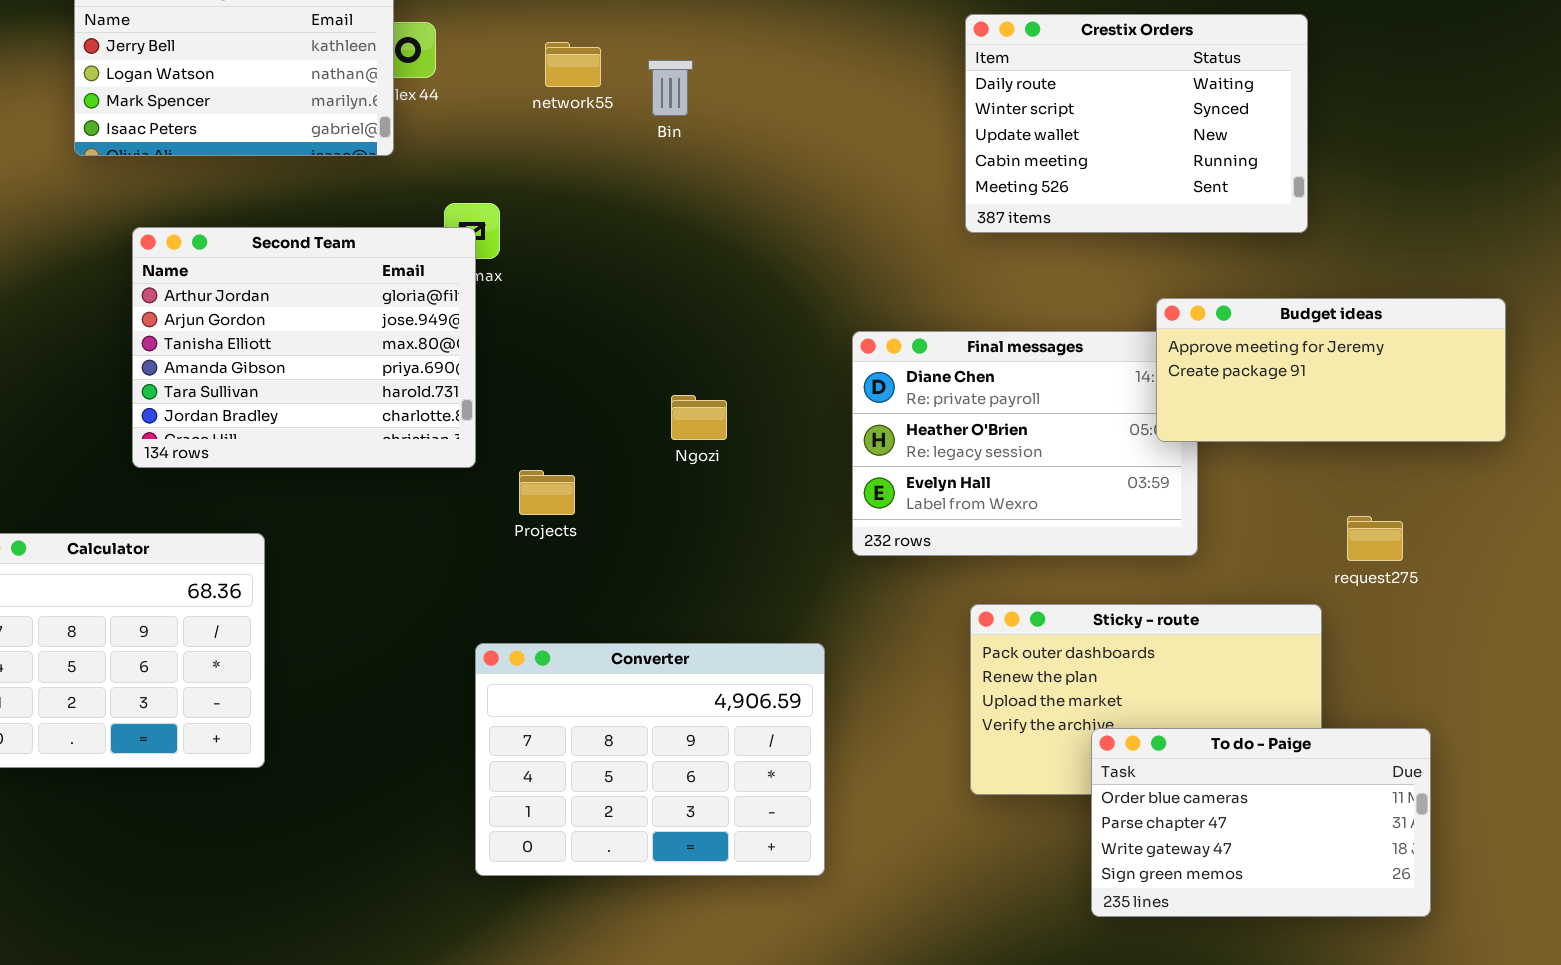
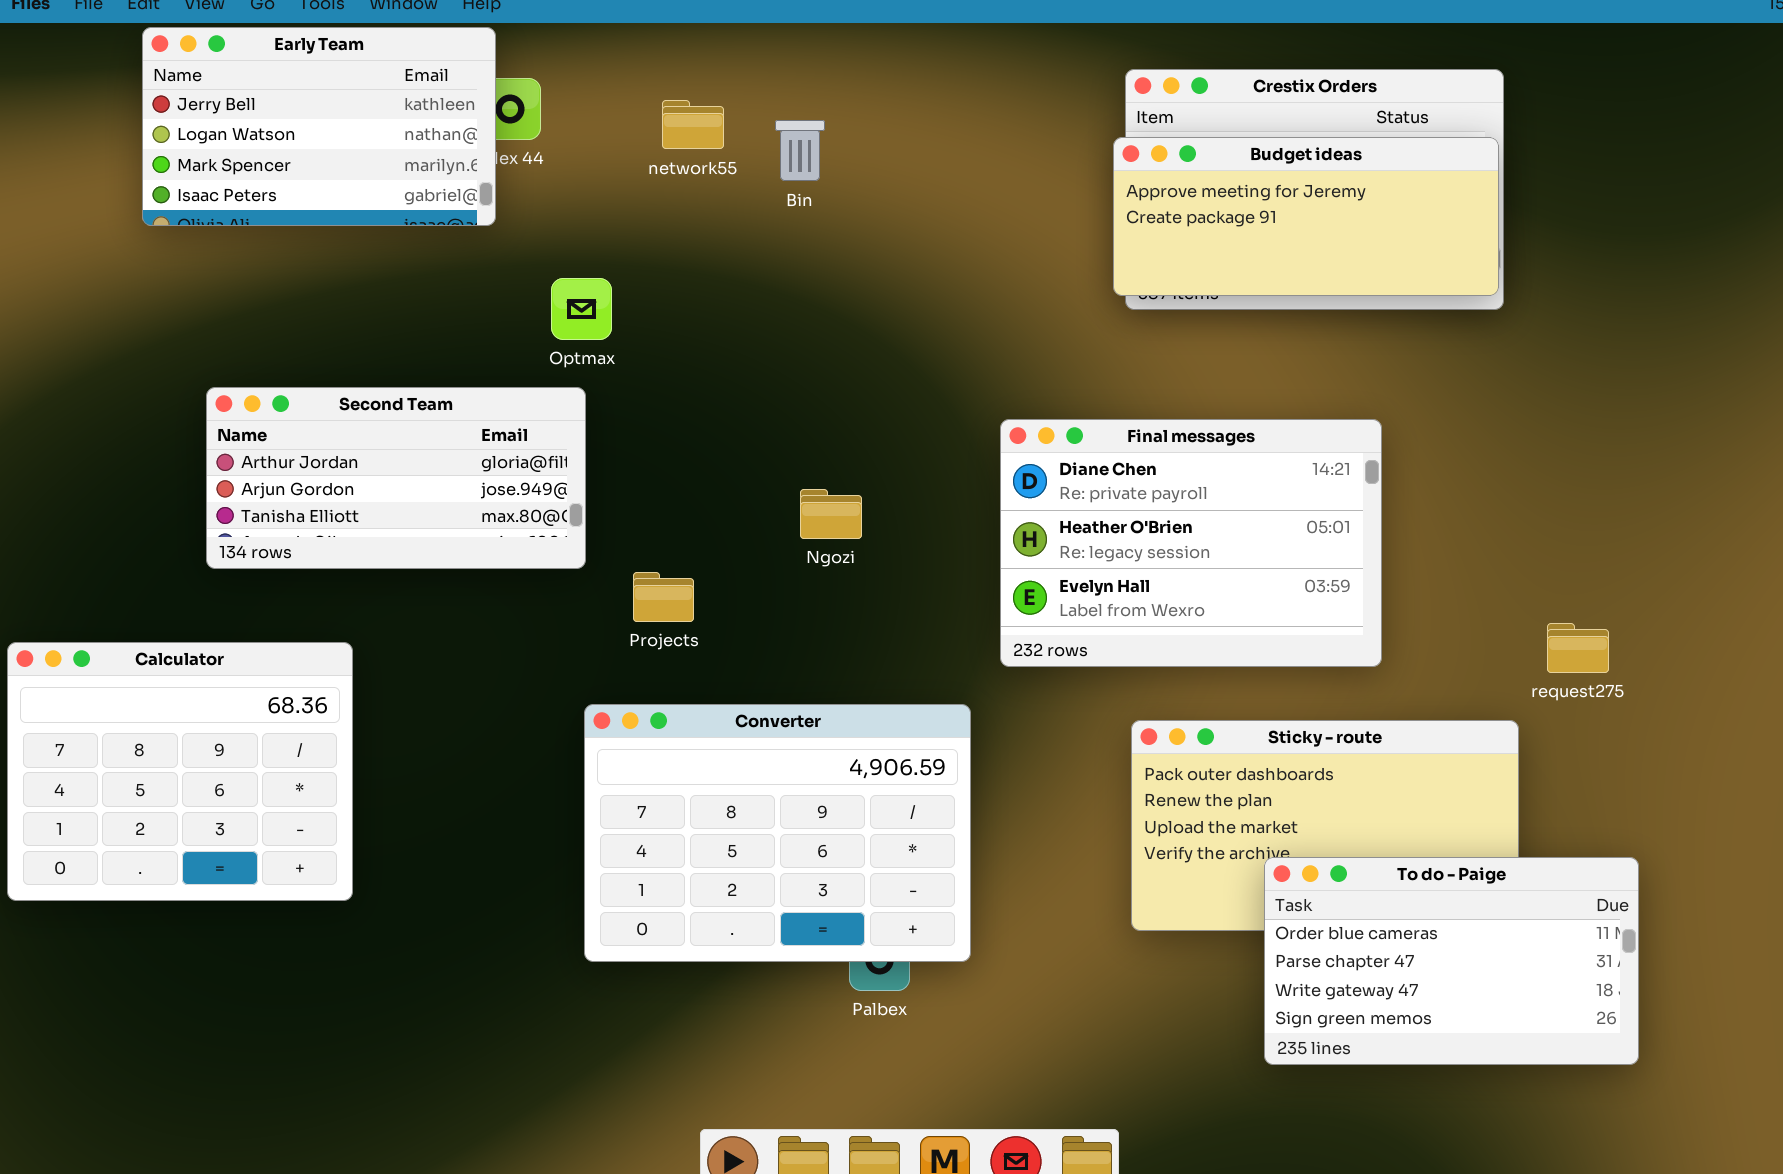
Second Team: [132,227,476,468] -> [206,387,586,569], resized
Budget ideas: [1156,298,1506,442] -> [1113,137,1499,296], moved
Converter: [475,643,825,876] -> [584,704,971,962], moved

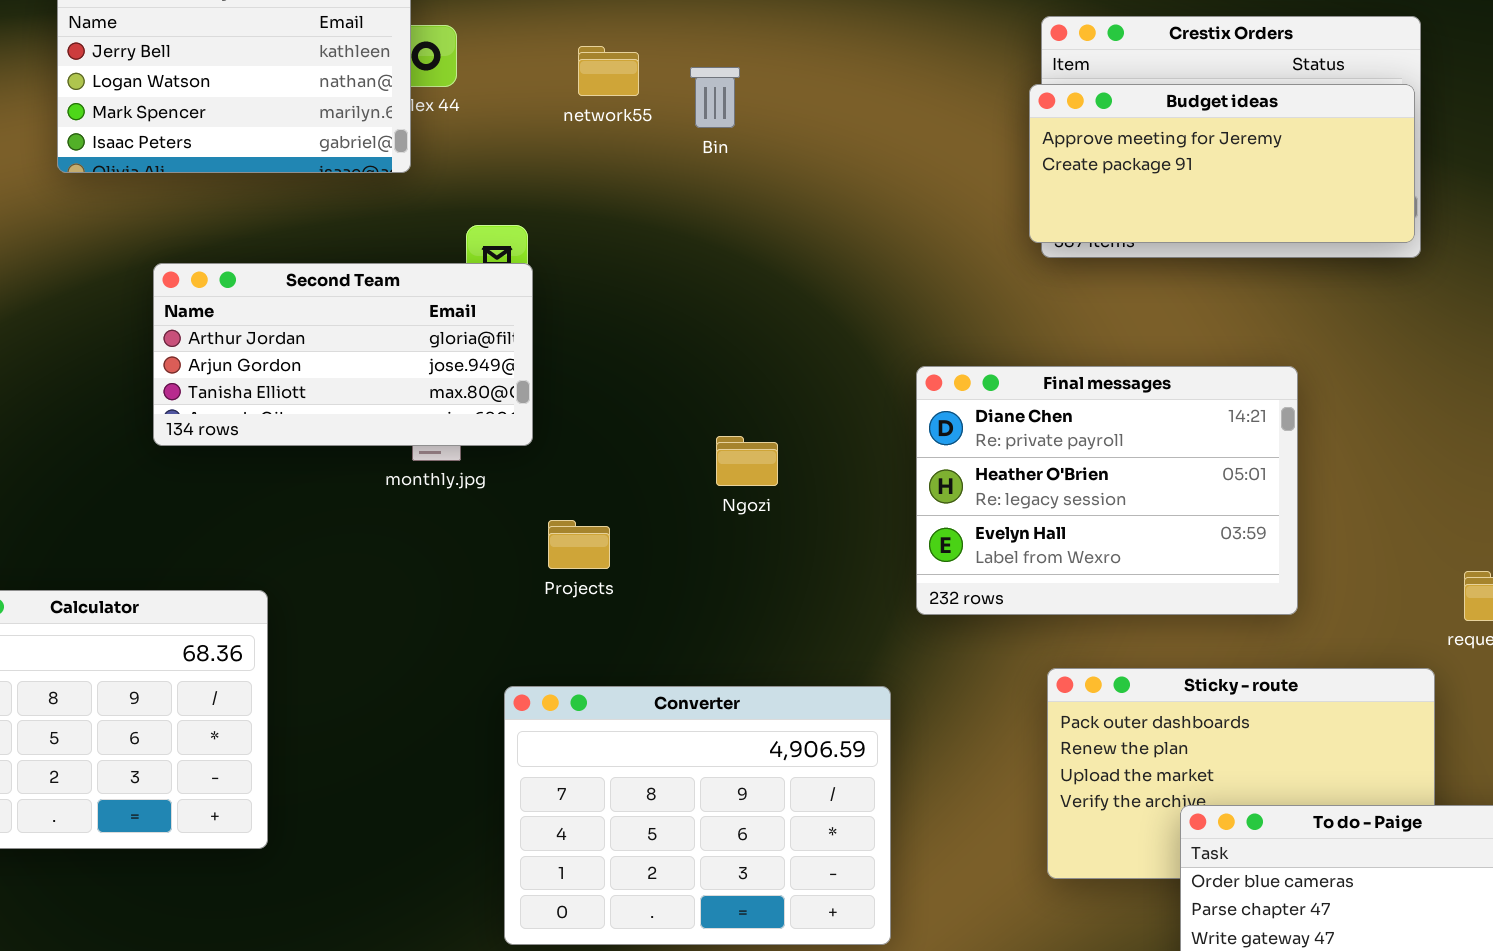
Second Team: [206,387,586,569] -> [153,263,533,446], moved
Converter: [584,704,971,962] -> [504,686,891,945], moved

